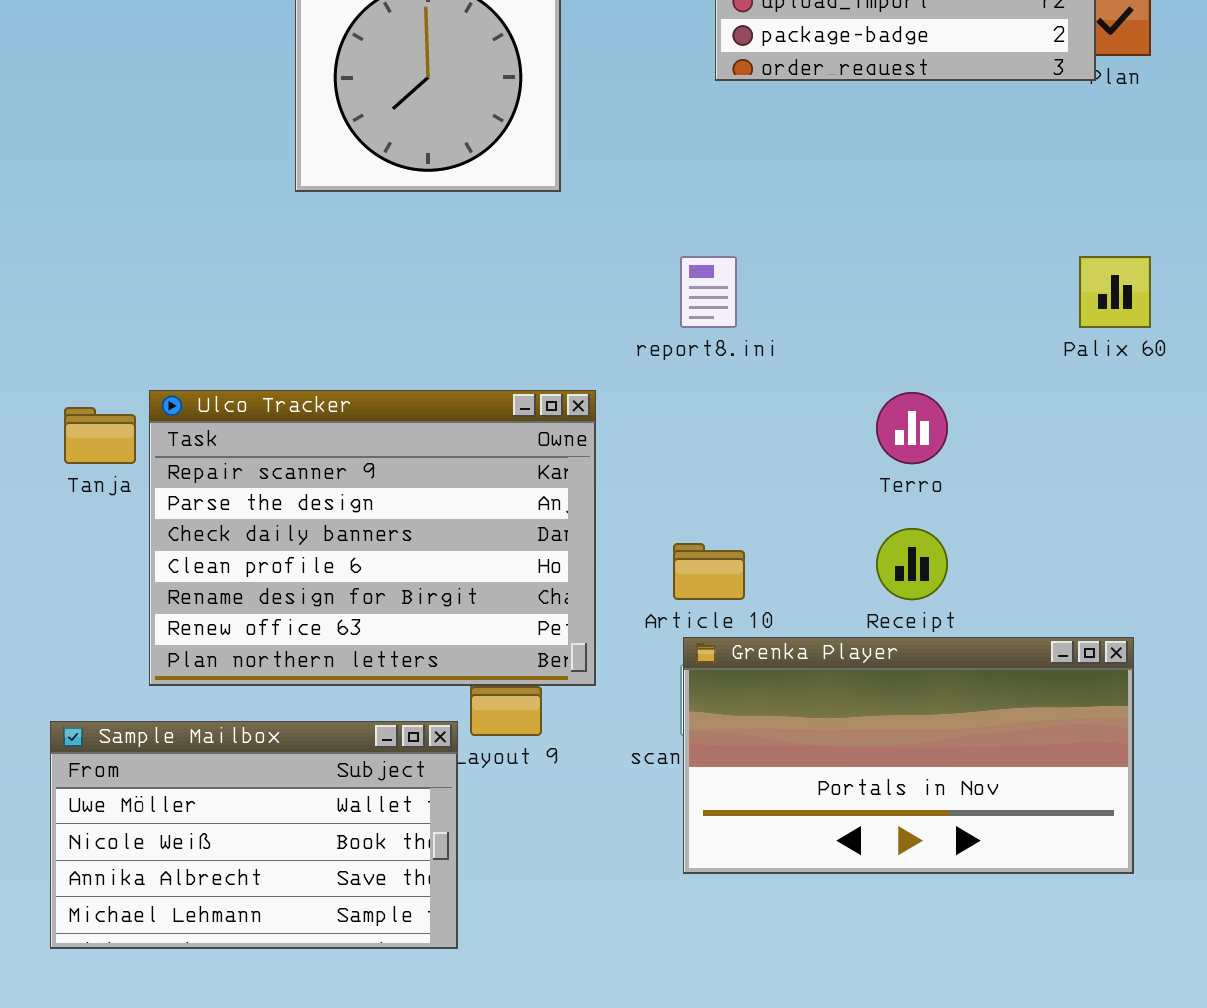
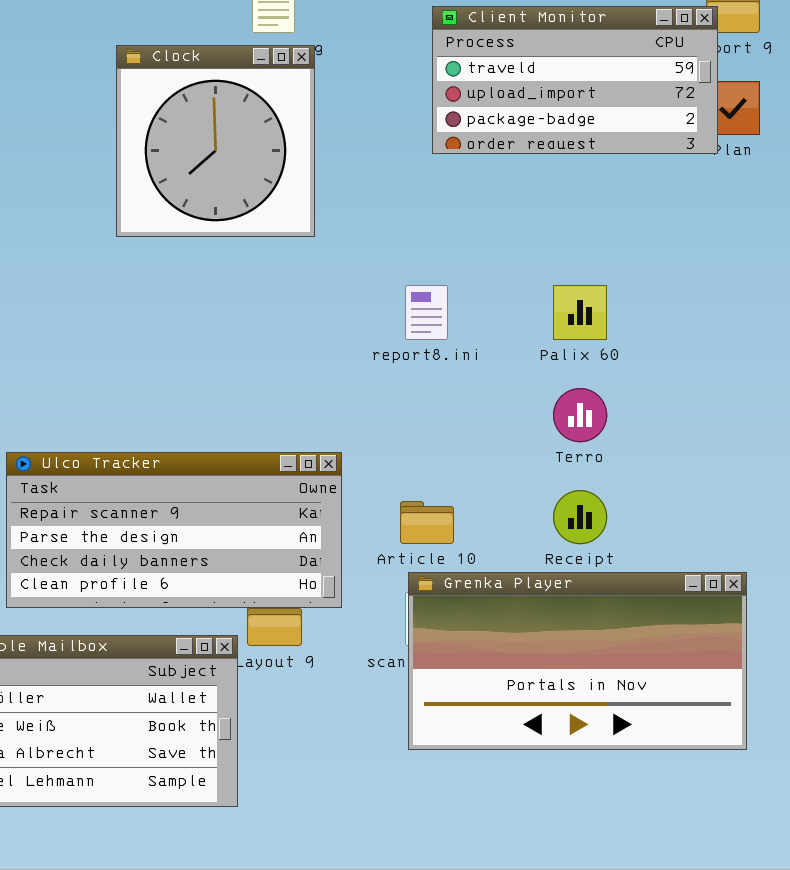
Palix 60: [1079,256,1151,328] -> [553,285,607,340], moved
Ulco Tracker: [149,390,596,686] -> [6,452,342,608], resized

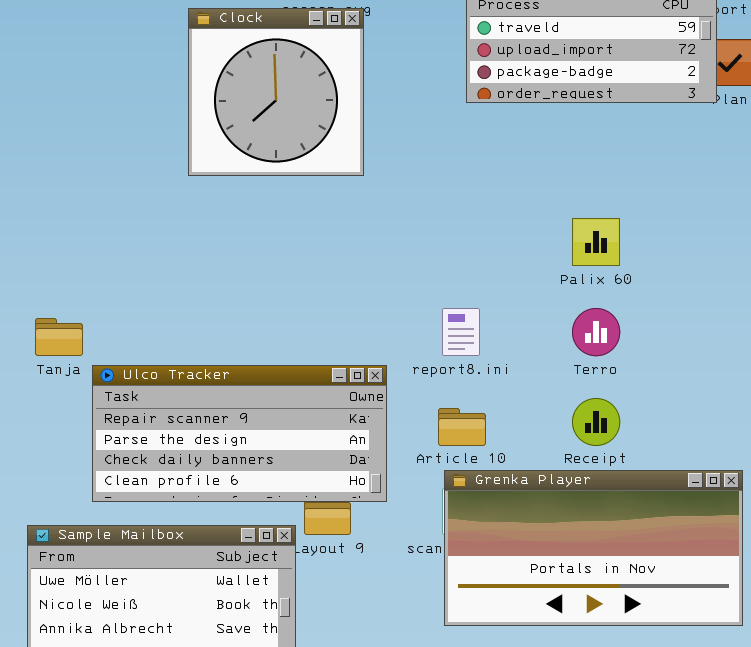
report8.ini: [405,285,448,340] -> [442,308,480,356], moved

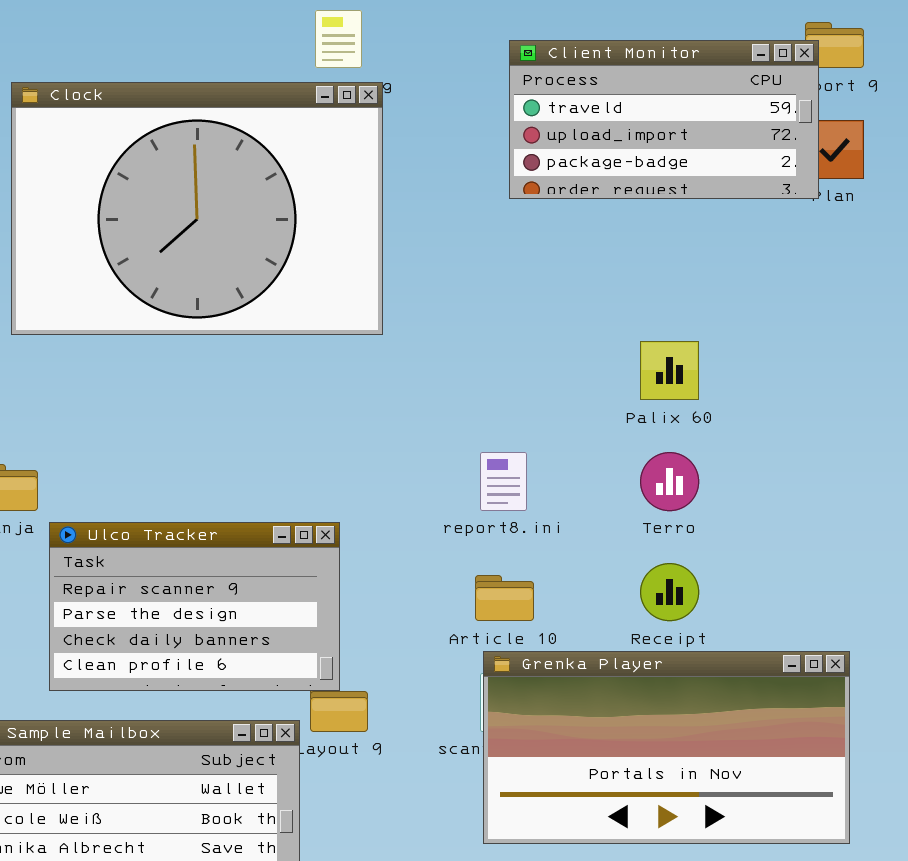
Clock: [188,8,364,176] -> [11,82,383,335], resized
Ulco Tracker: [92,365,387,502] -> [49,522,340,691], resized

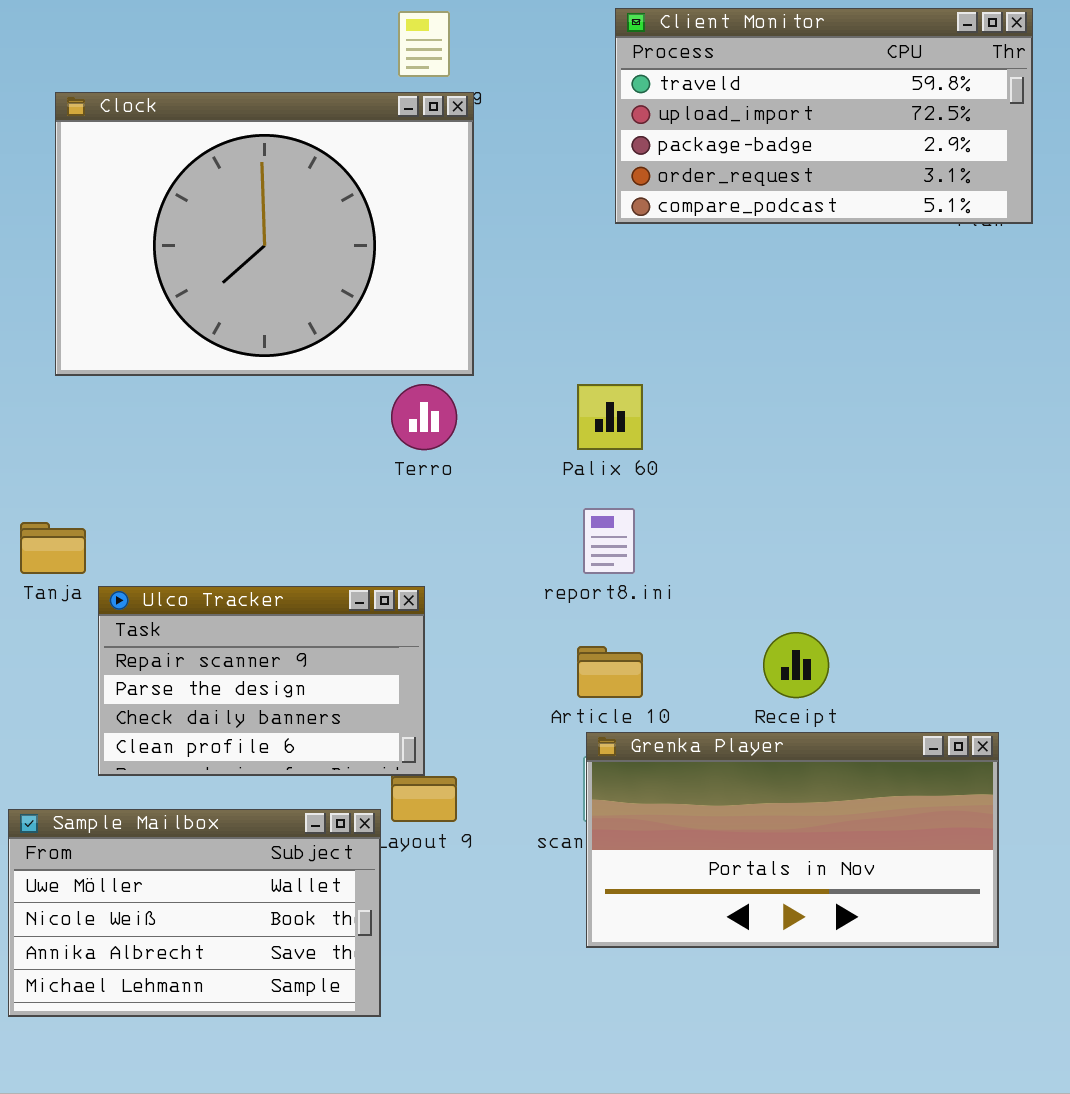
Client Monitor: [509,40,819,199] -> [615,8,1033,224], resized
Palix 60: [640,341,699,400] -> [577,384,643,450], moved
Terro: [640,452,699,511] -> [391,384,457,450], moved

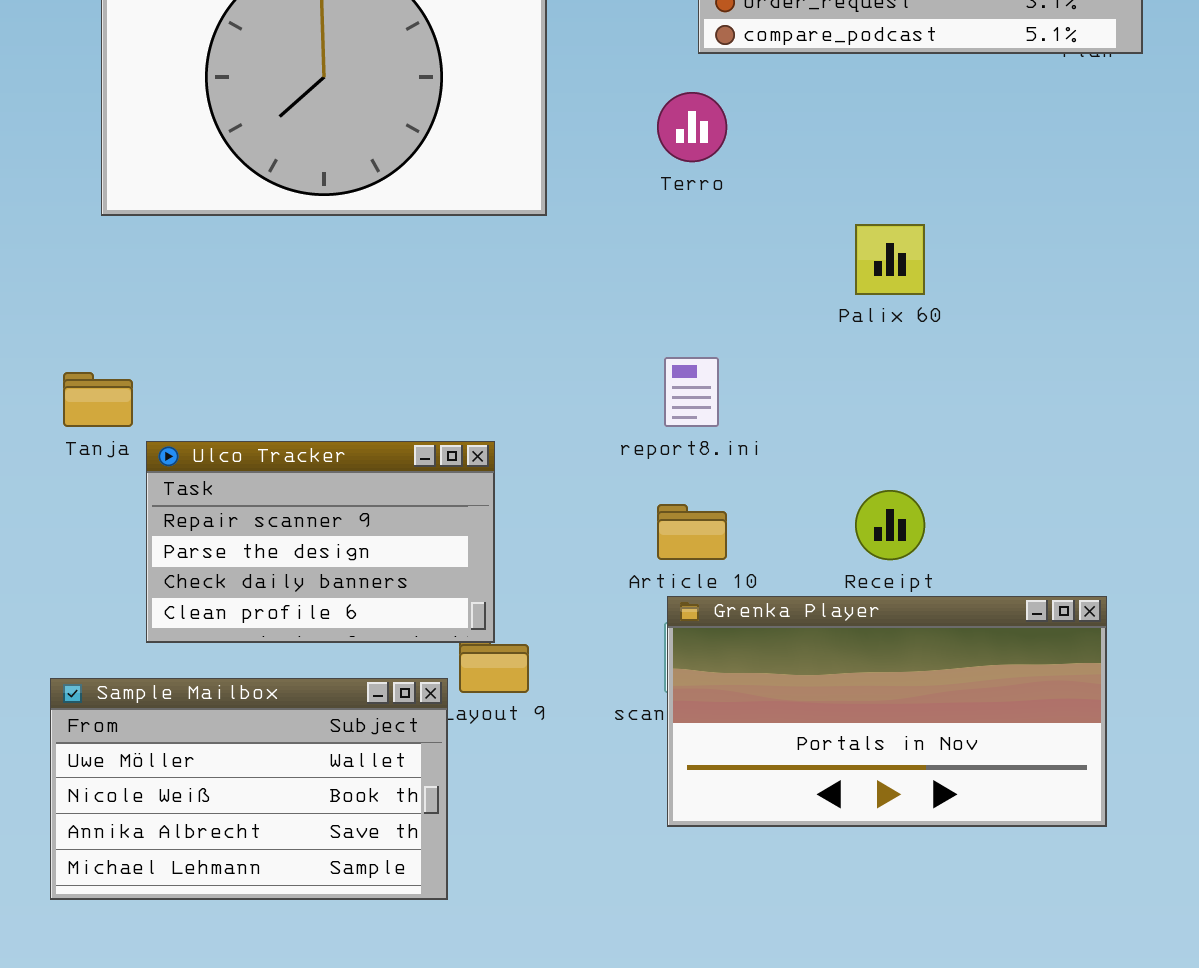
Terro: [391,384,457,450] -> [657,92,727,162], moved
Palix 60: [577,384,643,450] -> [855,224,925,295], moved

